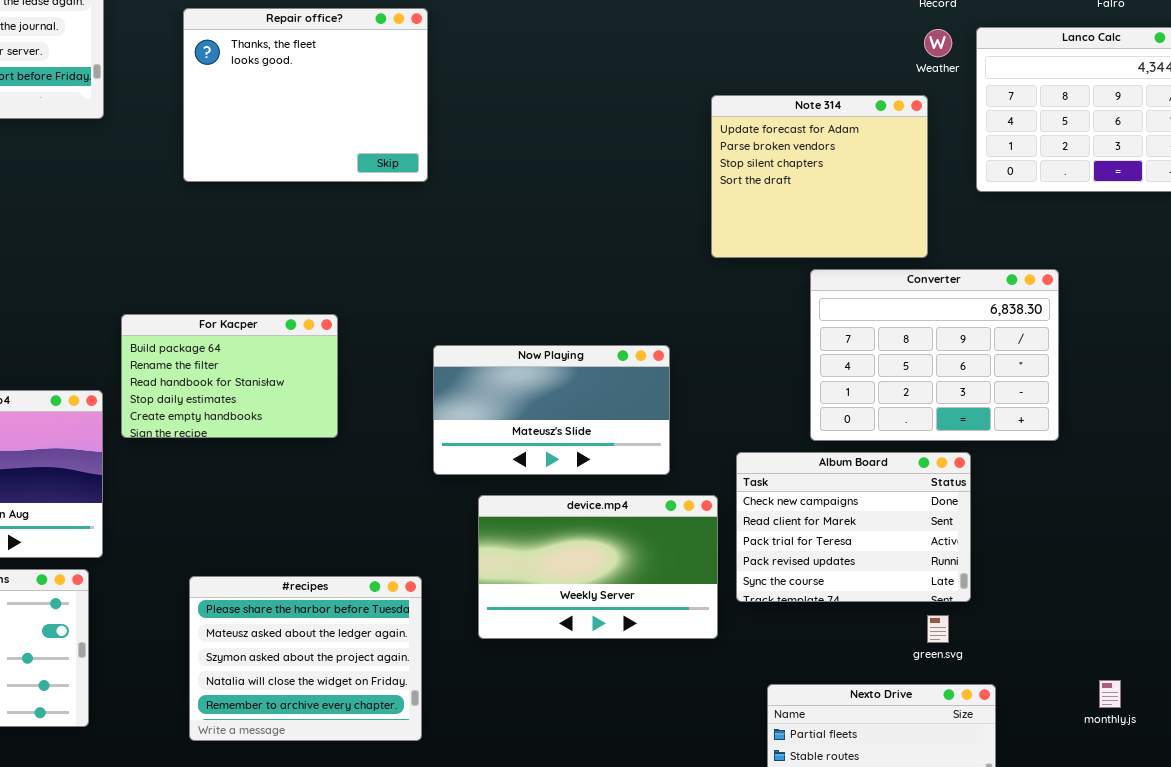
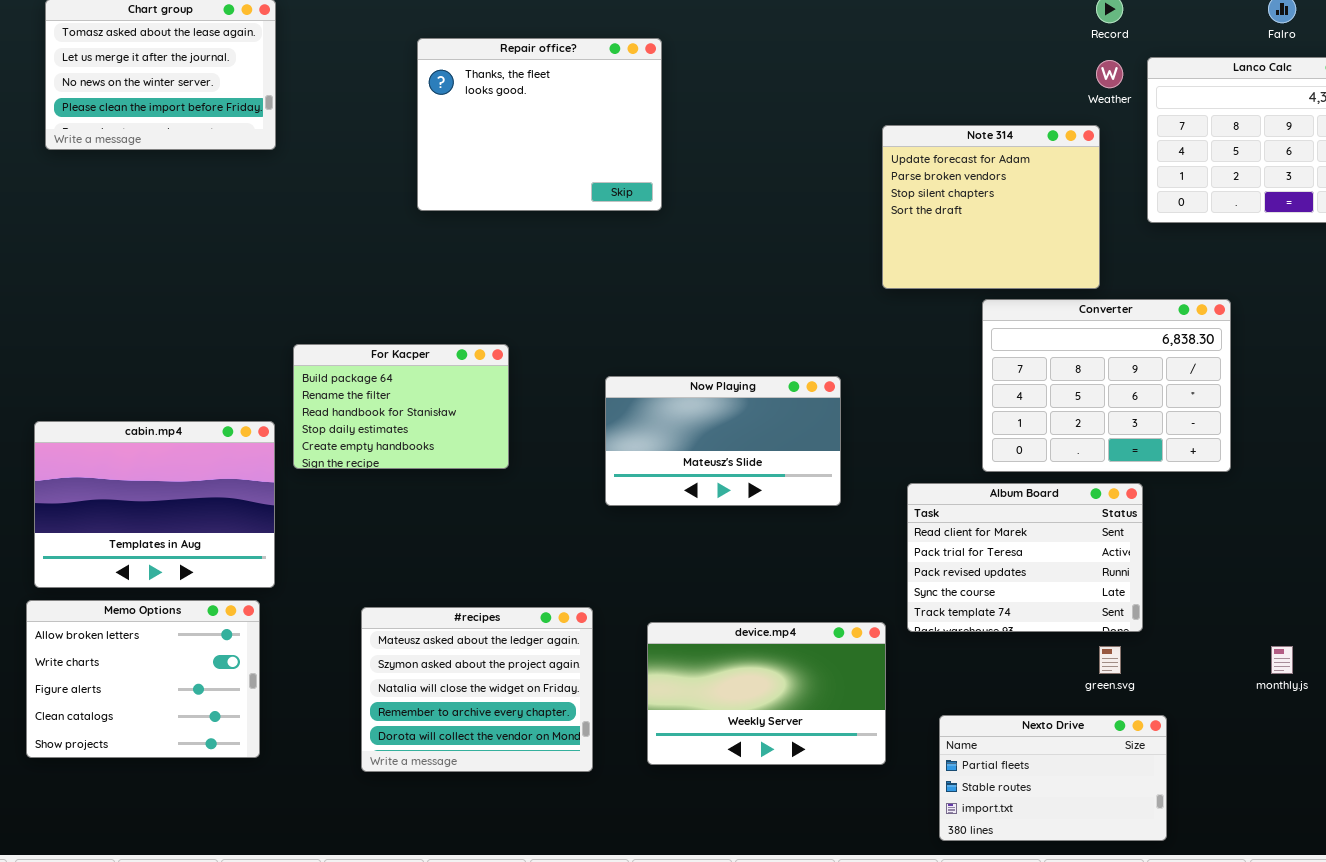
Repair office?: [183,8,428,182] -> [417,38,662,211], moved
Album Board: [736,452,971,602] -> [907,483,1143,632], scrolled down 1 row
device.mp4: [478,495,718,639] -> [647,622,886,765], moved
#recipes: [189,576,422,741] -> [361,607,593,772], scrolled down 1 row
monthly.js: [1099,680,1121,708] -> [1271,646,1293,674], moved

